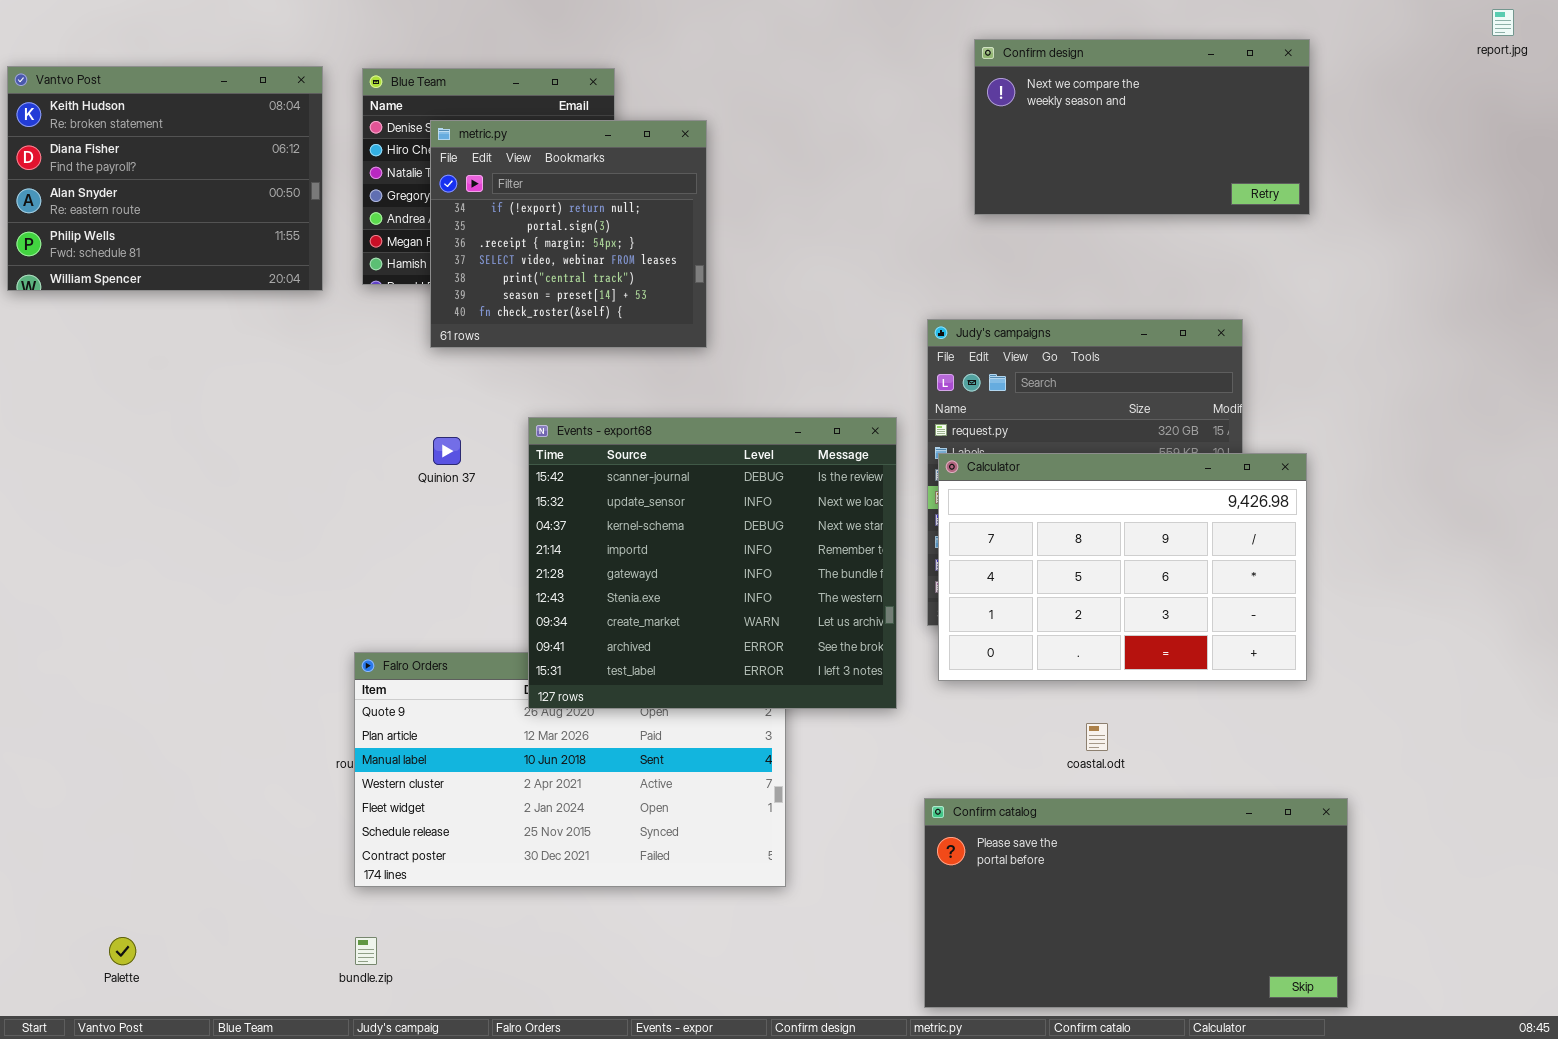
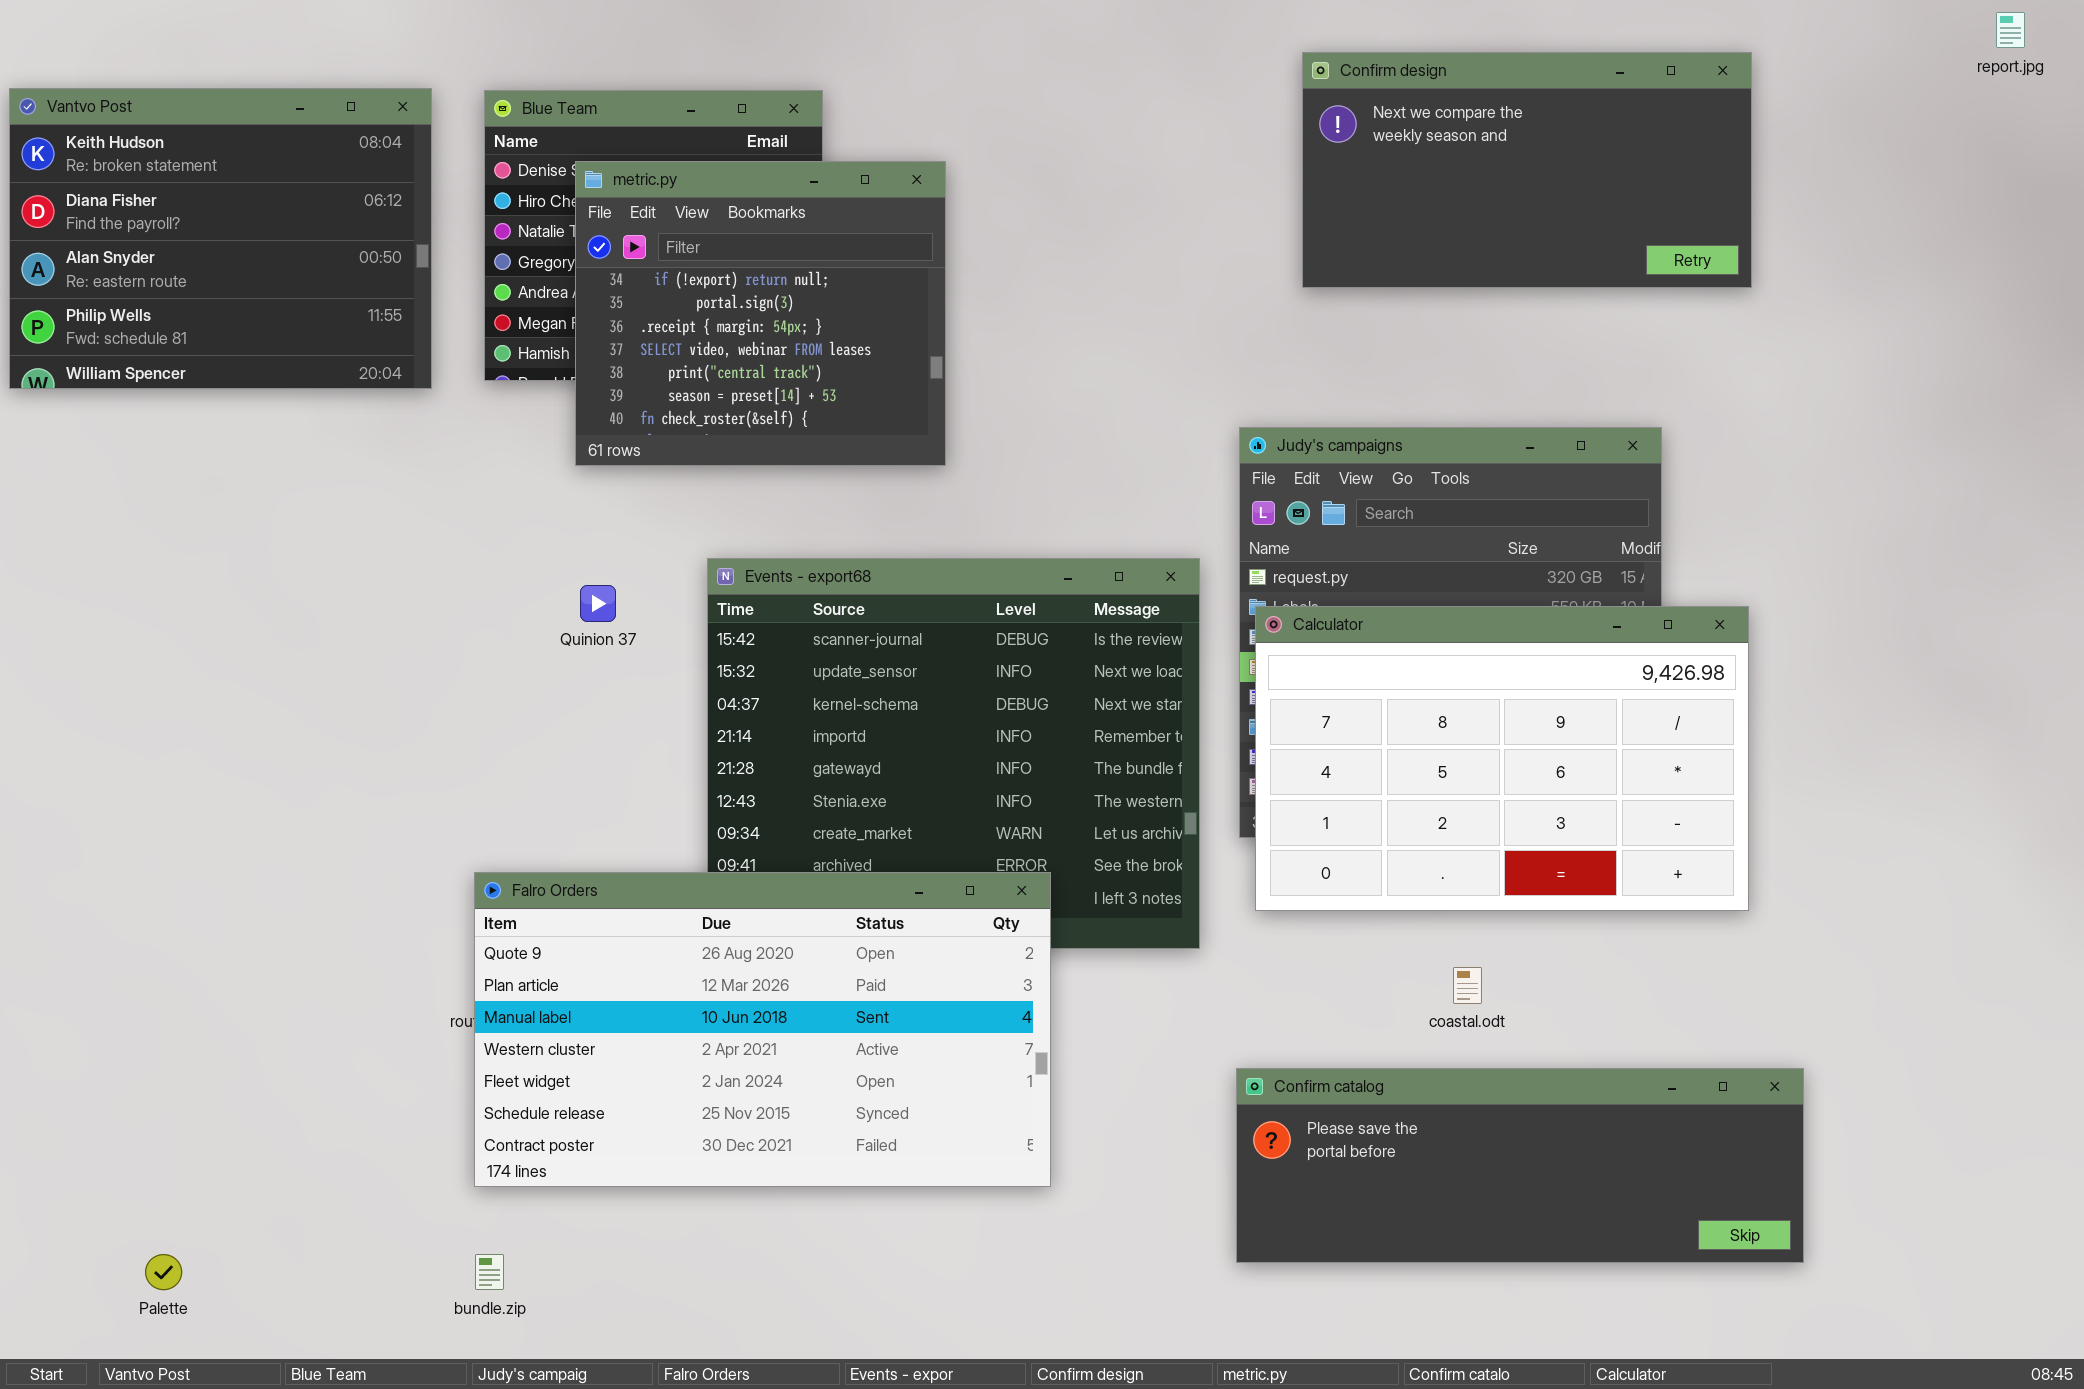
Falro Orders: [354,652,786,887] -> [474,872,1051,1187], raised
Confirm catalog: [924,798,1348,1008] -> [1236,1068,1804,1263], resized

